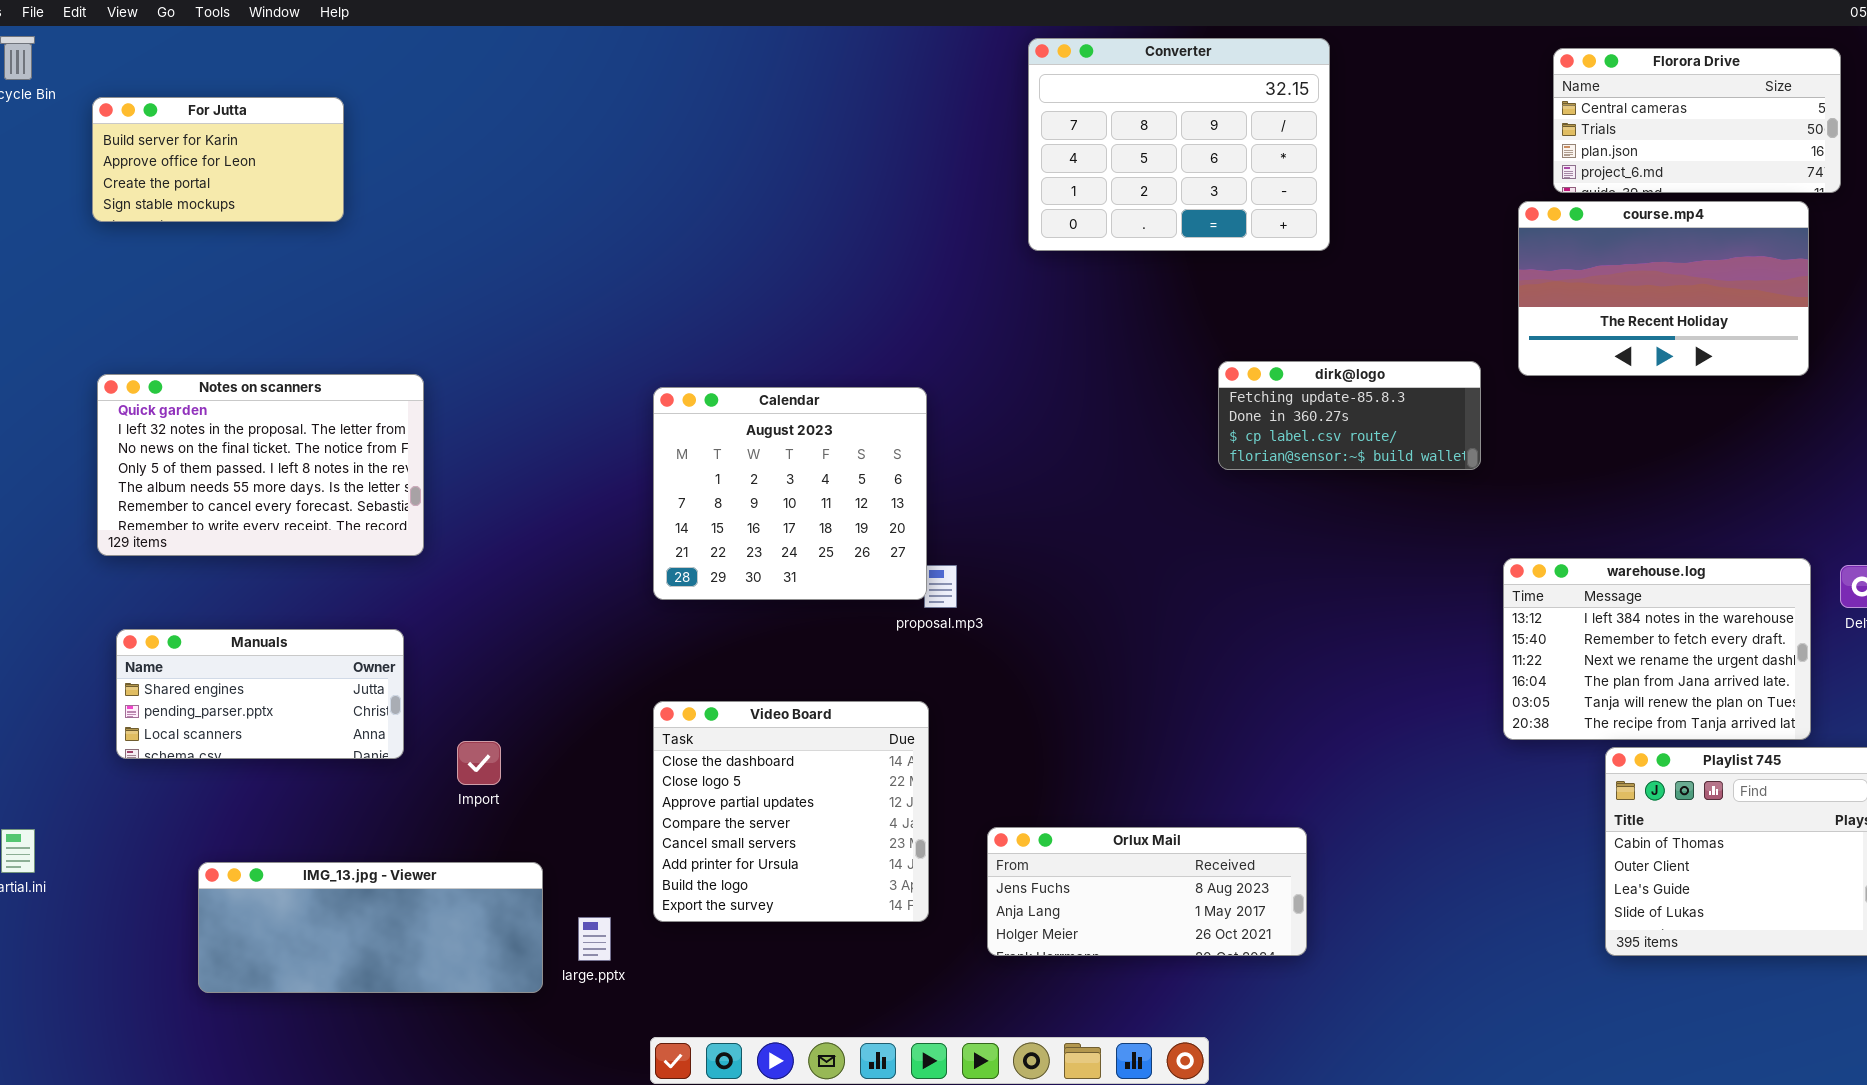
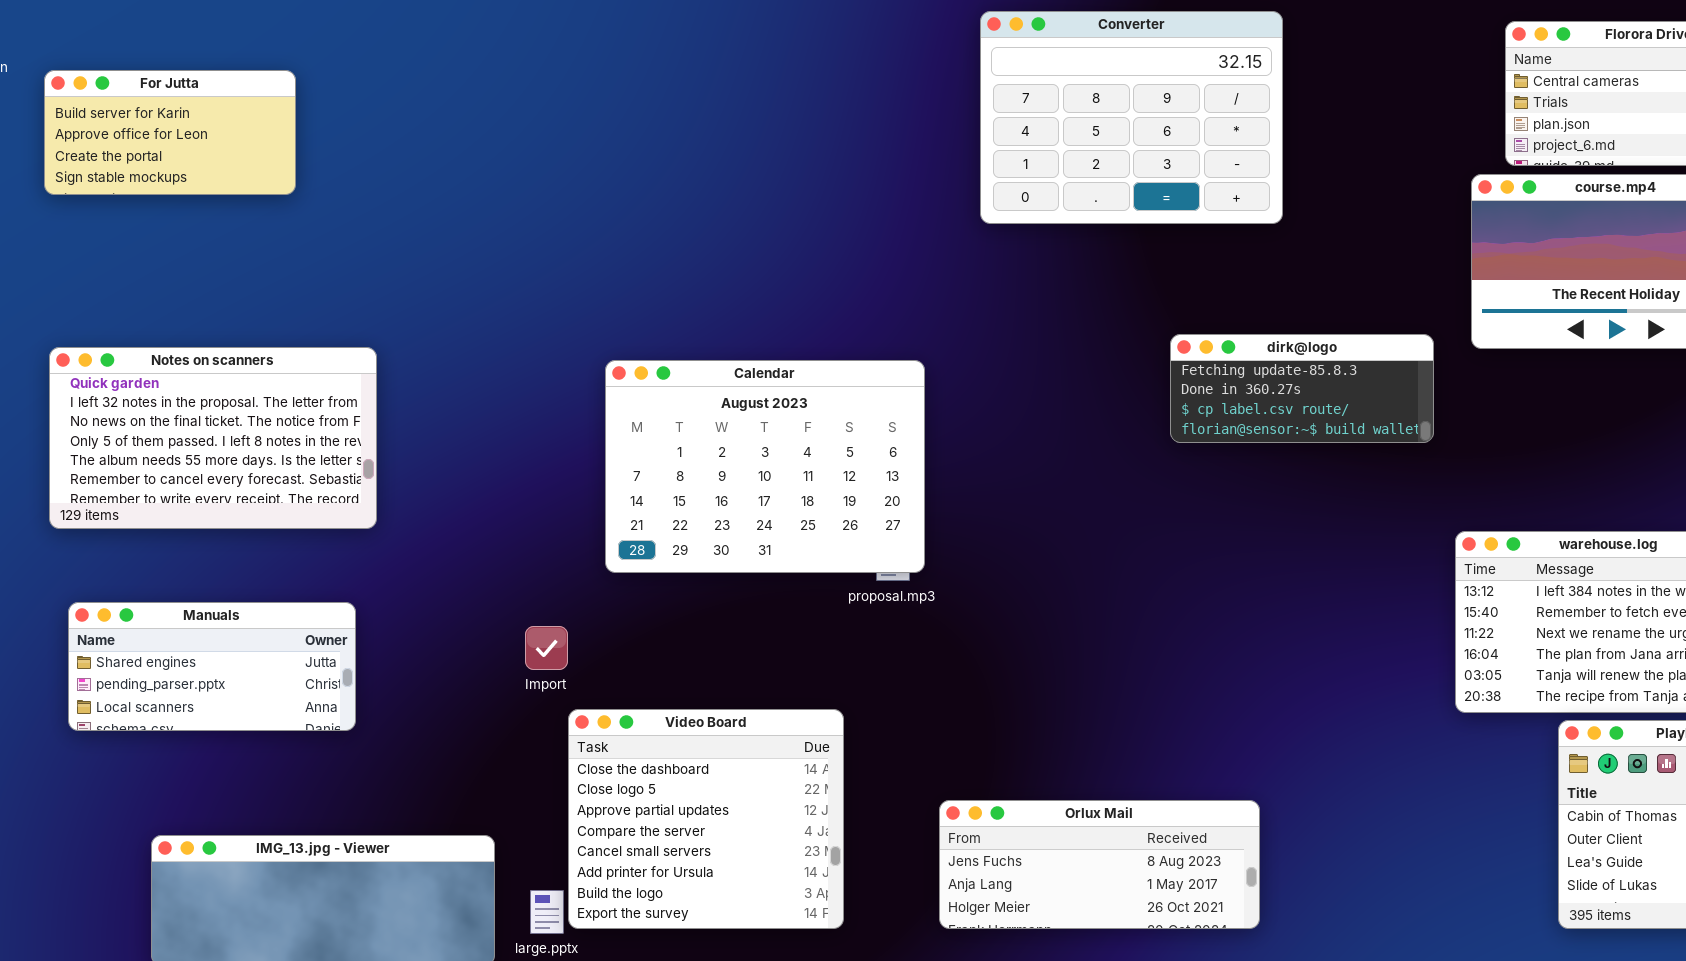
Calendar: [653,387,927,600] -> [605,360,925,573], resized
Video Board: [653,701,929,922] -> [568,709,844,929], moved
Import: [457,741,501,785] -> [525,626,568,670], moved

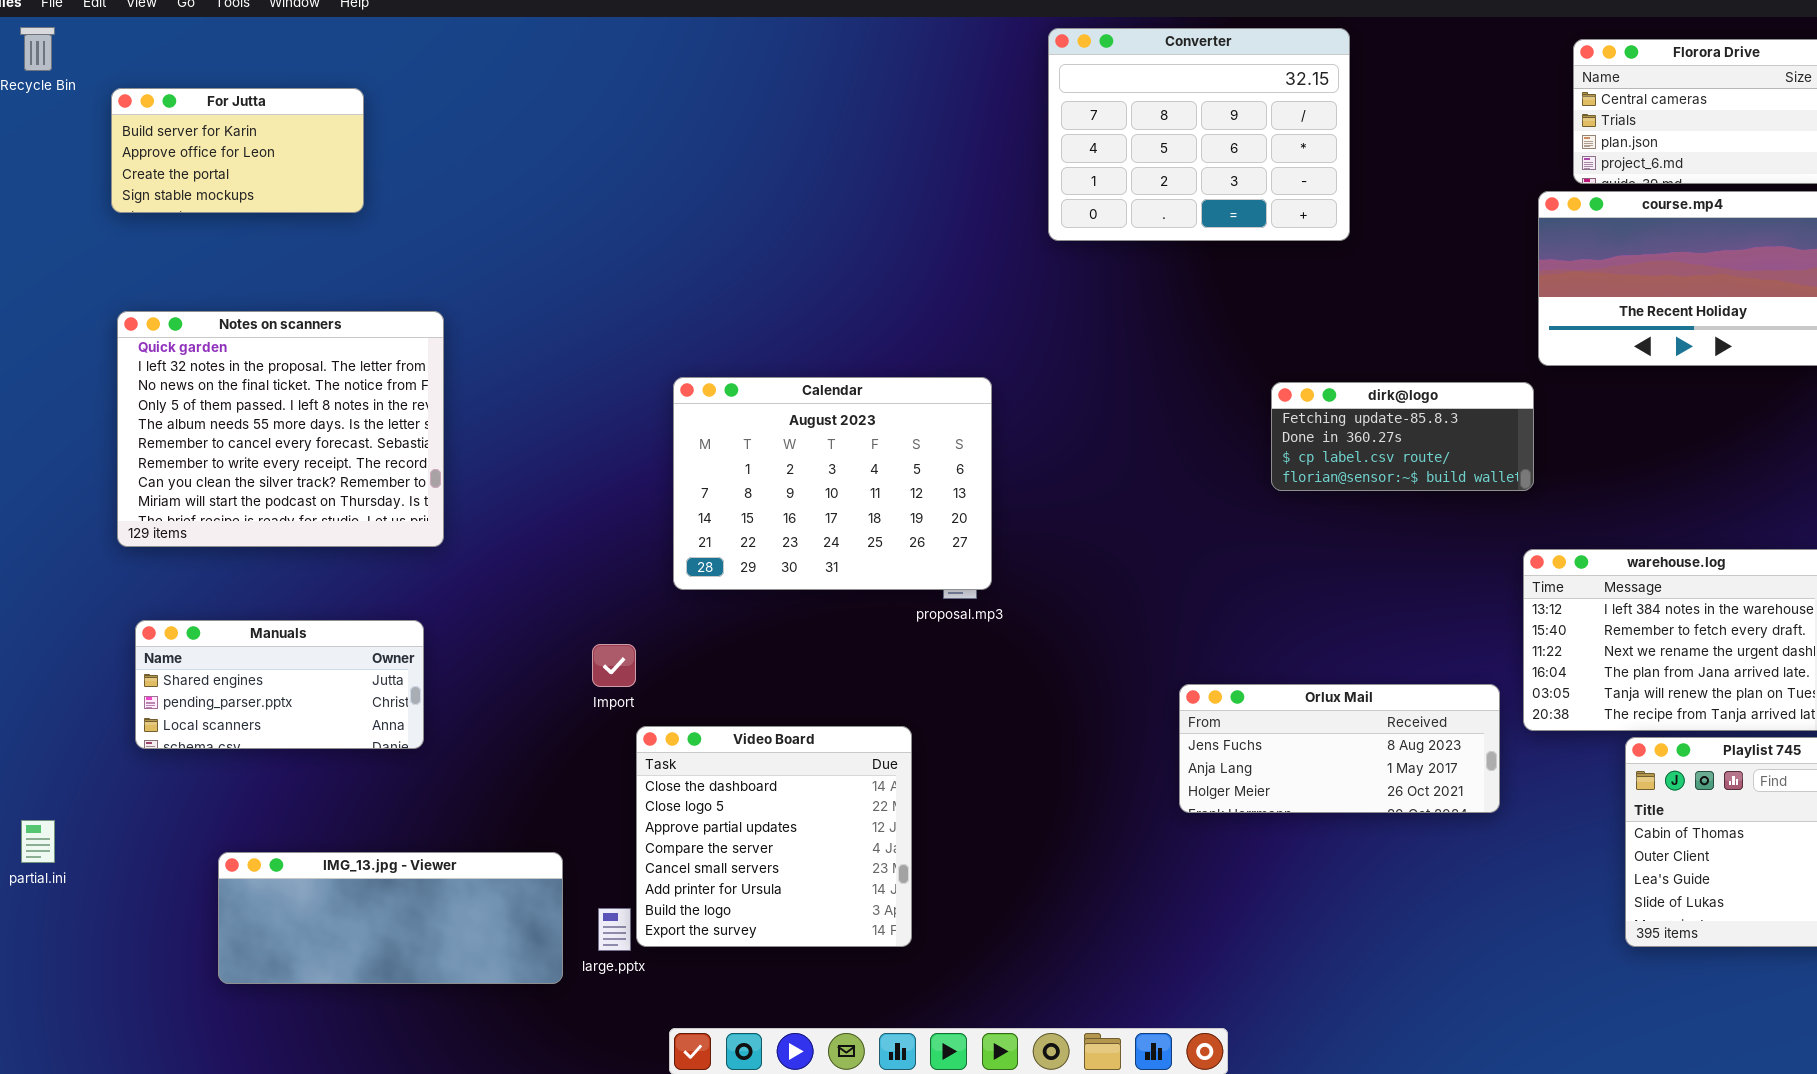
dirk@logo: [1170,334,1434,443] -> [1271,382,1534,491], moved
Notes on scanners: [49,347,377,529] -> [117,311,444,547], resized
Orlux Mail: [939,800,1260,929] -> [1179,684,1500,813], moved

